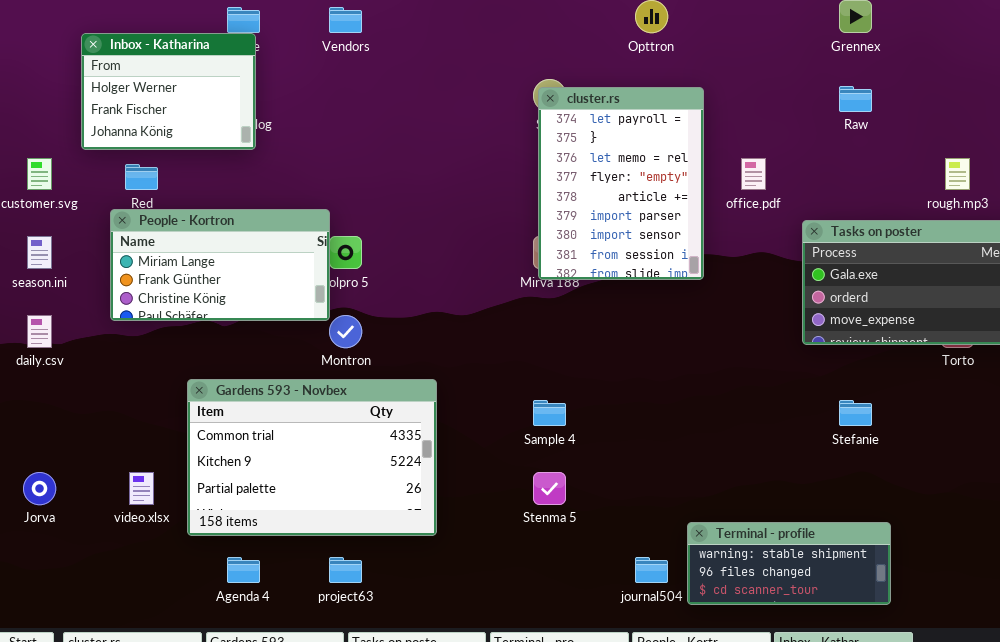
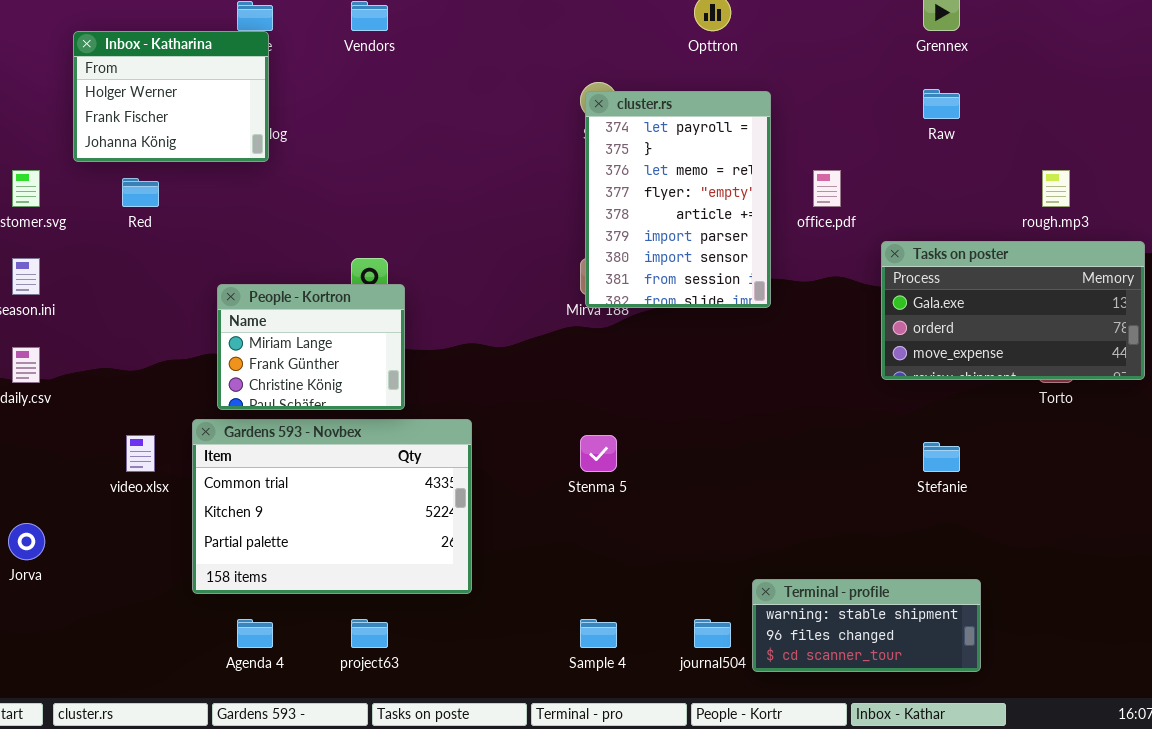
People - Kortron: [110,209,330,321] -> [217,284,405,410], moved, resized
Sample 4: [533,400,566,426] -> [580,619,617,648], moved
video.xlsx: [129,472,154,505] -> [126,435,155,472], moved
Stenma 5: [533,472,566,505] -> [580,435,617,472], moved

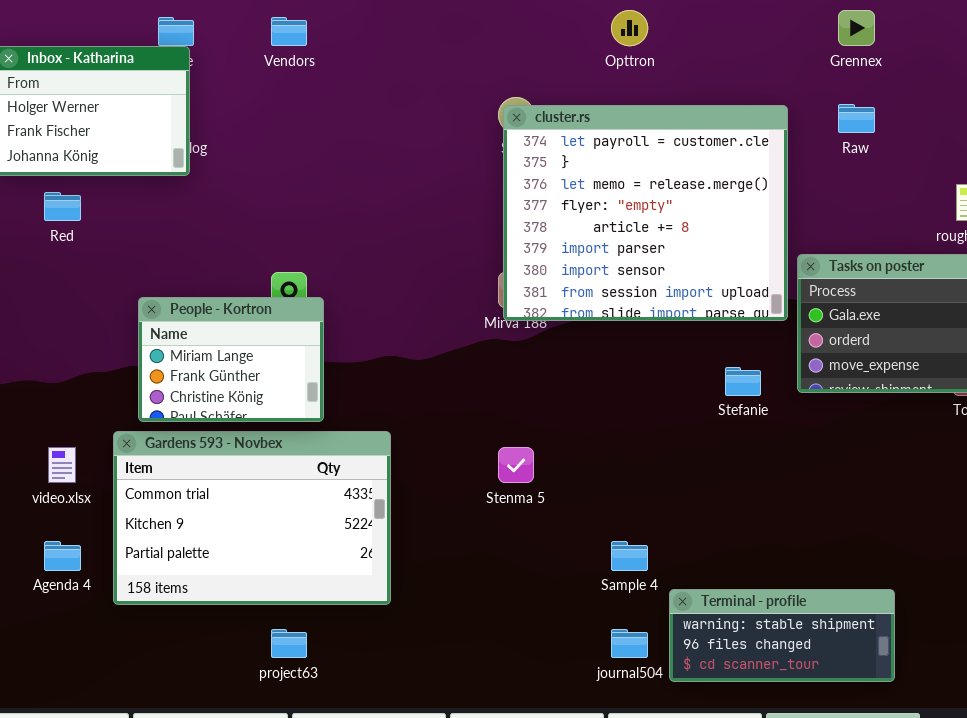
cluster.rs: [585,91,771,308] -> [503,105,788,321], resized
Stefanie: [923,442,960,472] -> [725,367,761,396], moved
Agenda 4: [237,619,273,648] -> [44,541,81,571], moved
Sample 4: [580,619,617,648] -> [611,541,648,571], moved

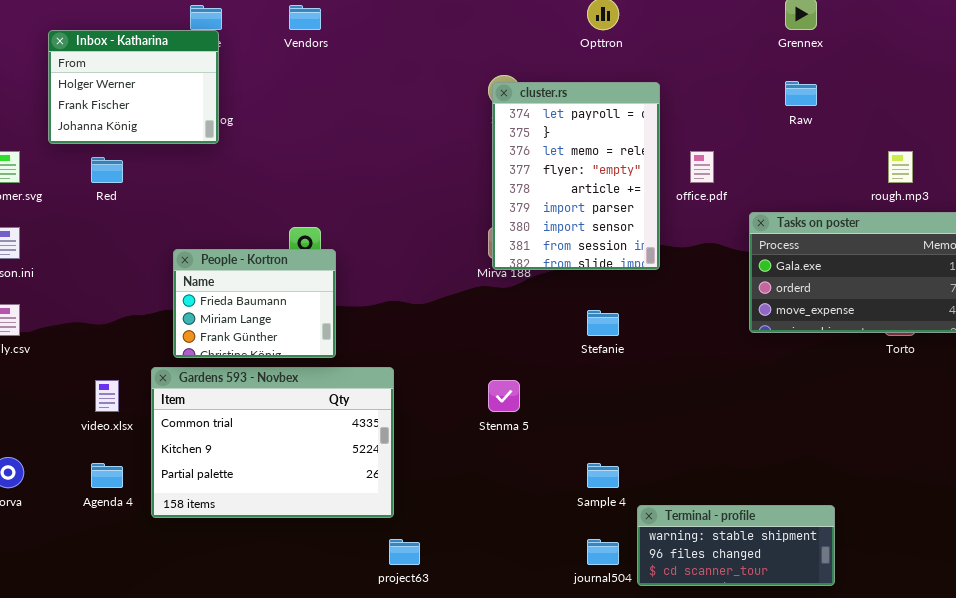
cluster.rs: [503,105,788,321] -> [492,82,660,270], resized
People - Kortron: [138,297,324,422] -> [173,249,336,358], scrolled up 1 row
Stefanie: [725,367,761,396] -> [587,310,619,336], moved
project63: [271,629,307,658] -> [389,539,420,565], moved

